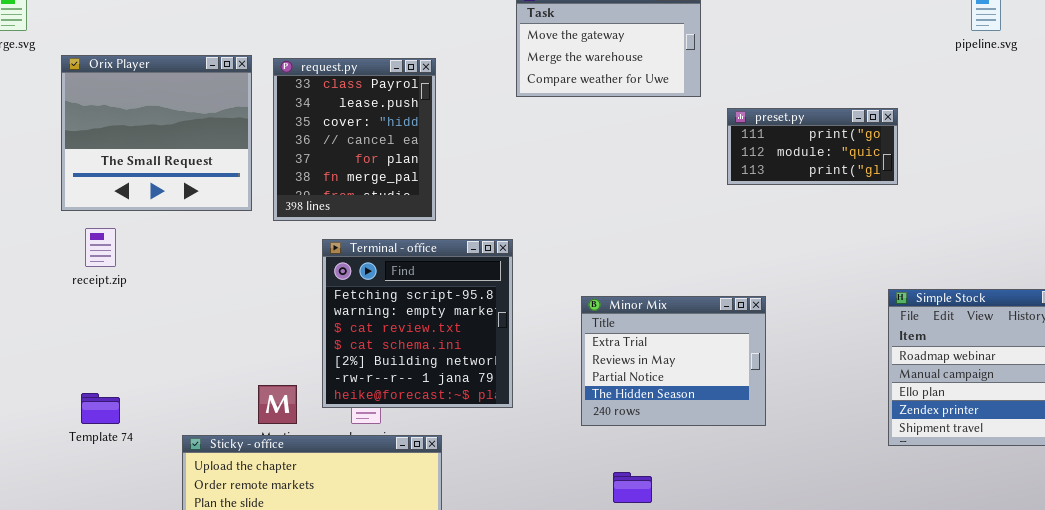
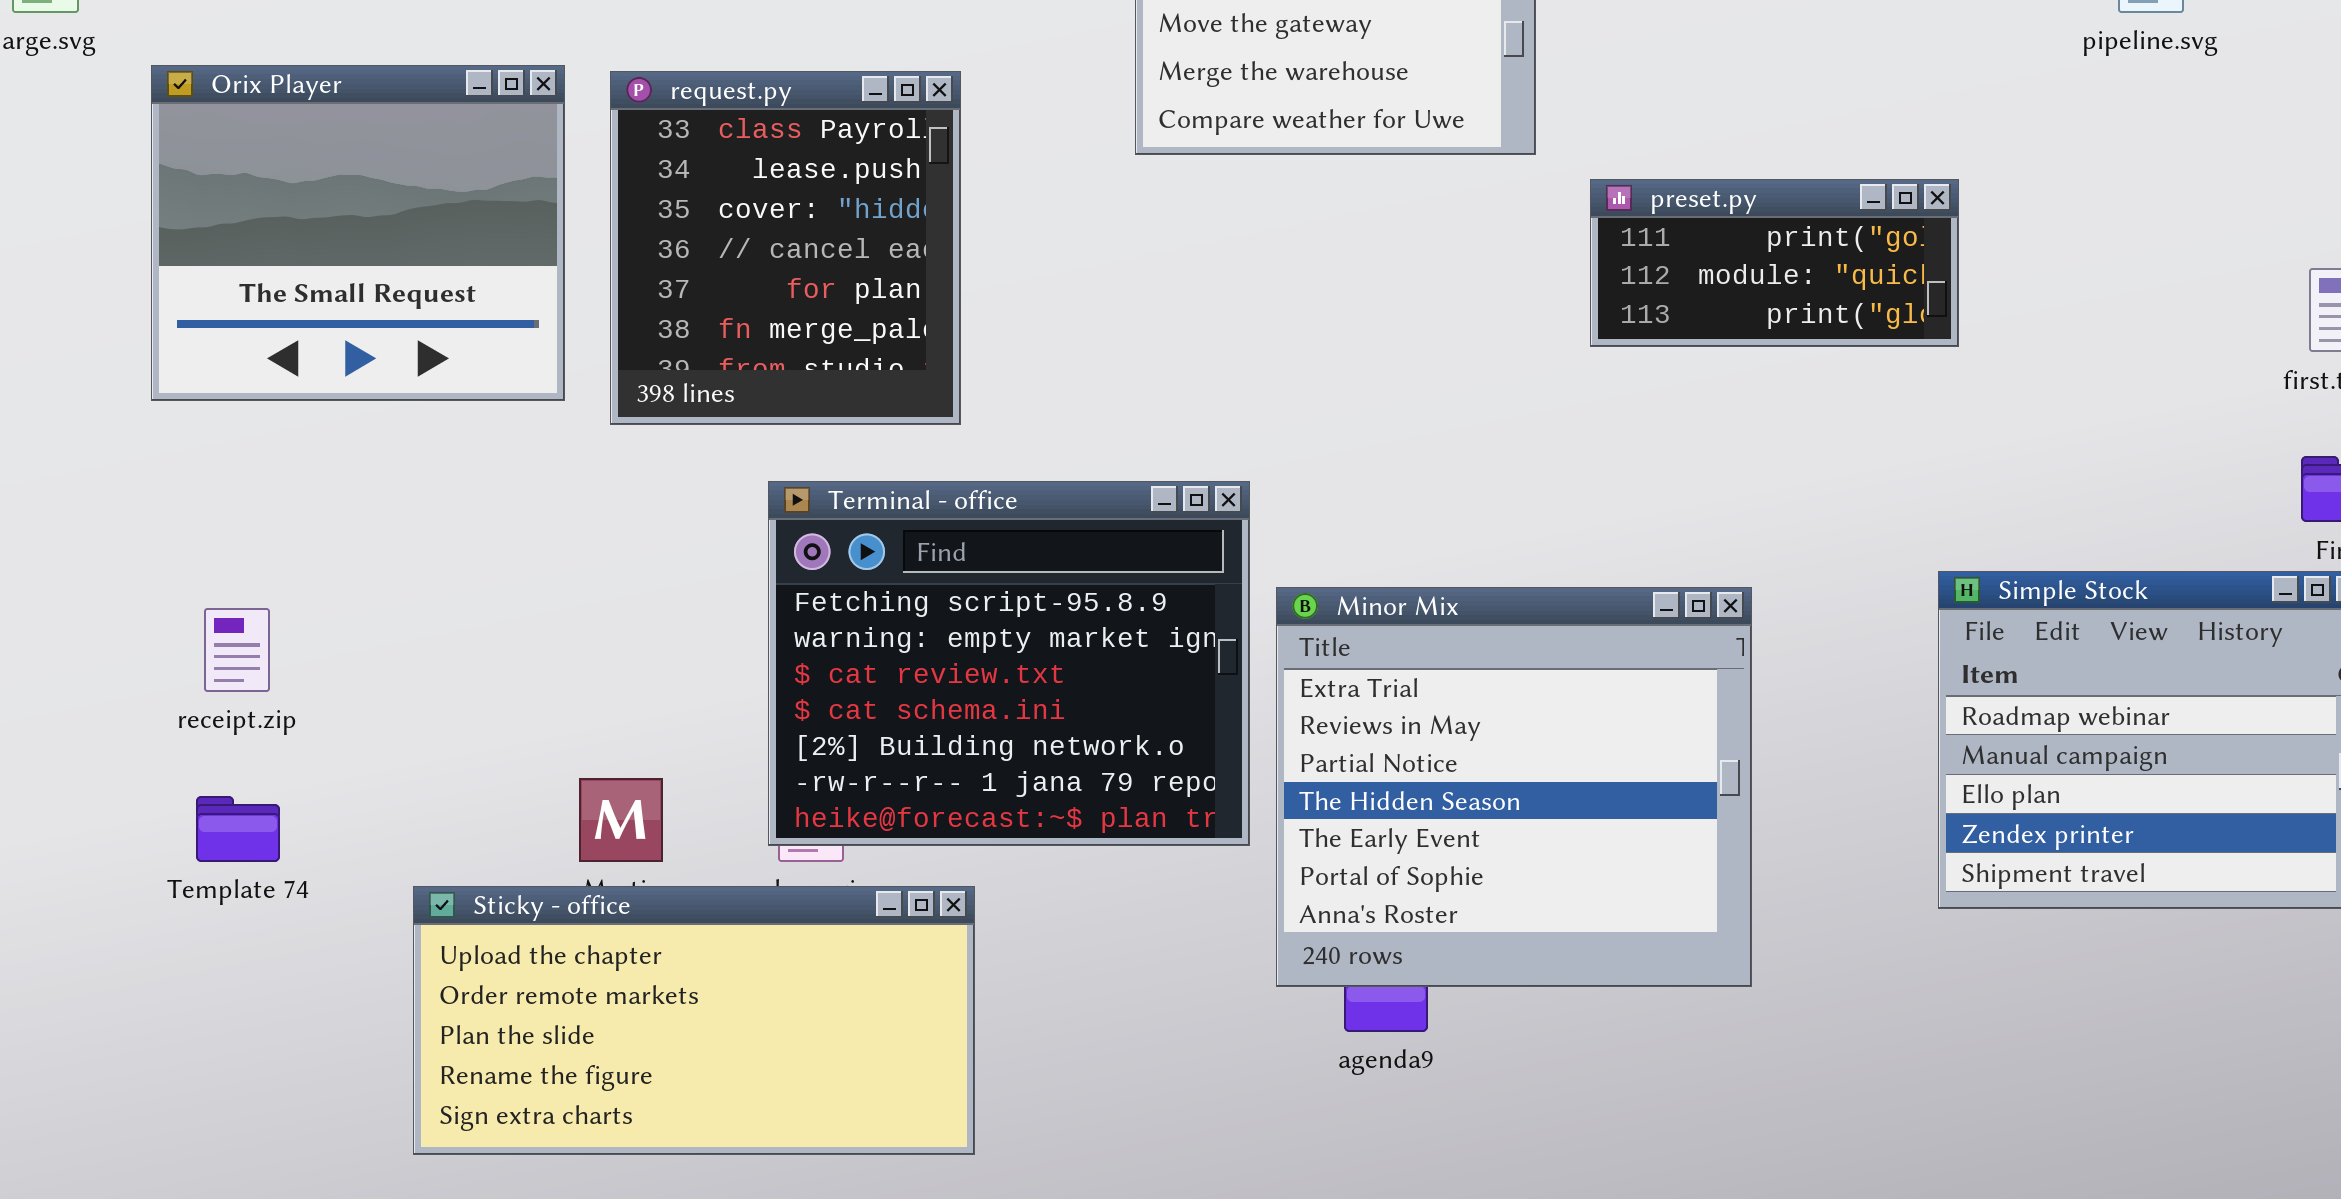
receipt.zip: [85,228,116,267] -> [204,608,270,692], moved
Terminal - office: [322,239,513,408] -> [768,481,1250,846], moved, resized
Minor Mix: [581,296,766,426] -> [1276,587,1752,987], resized

